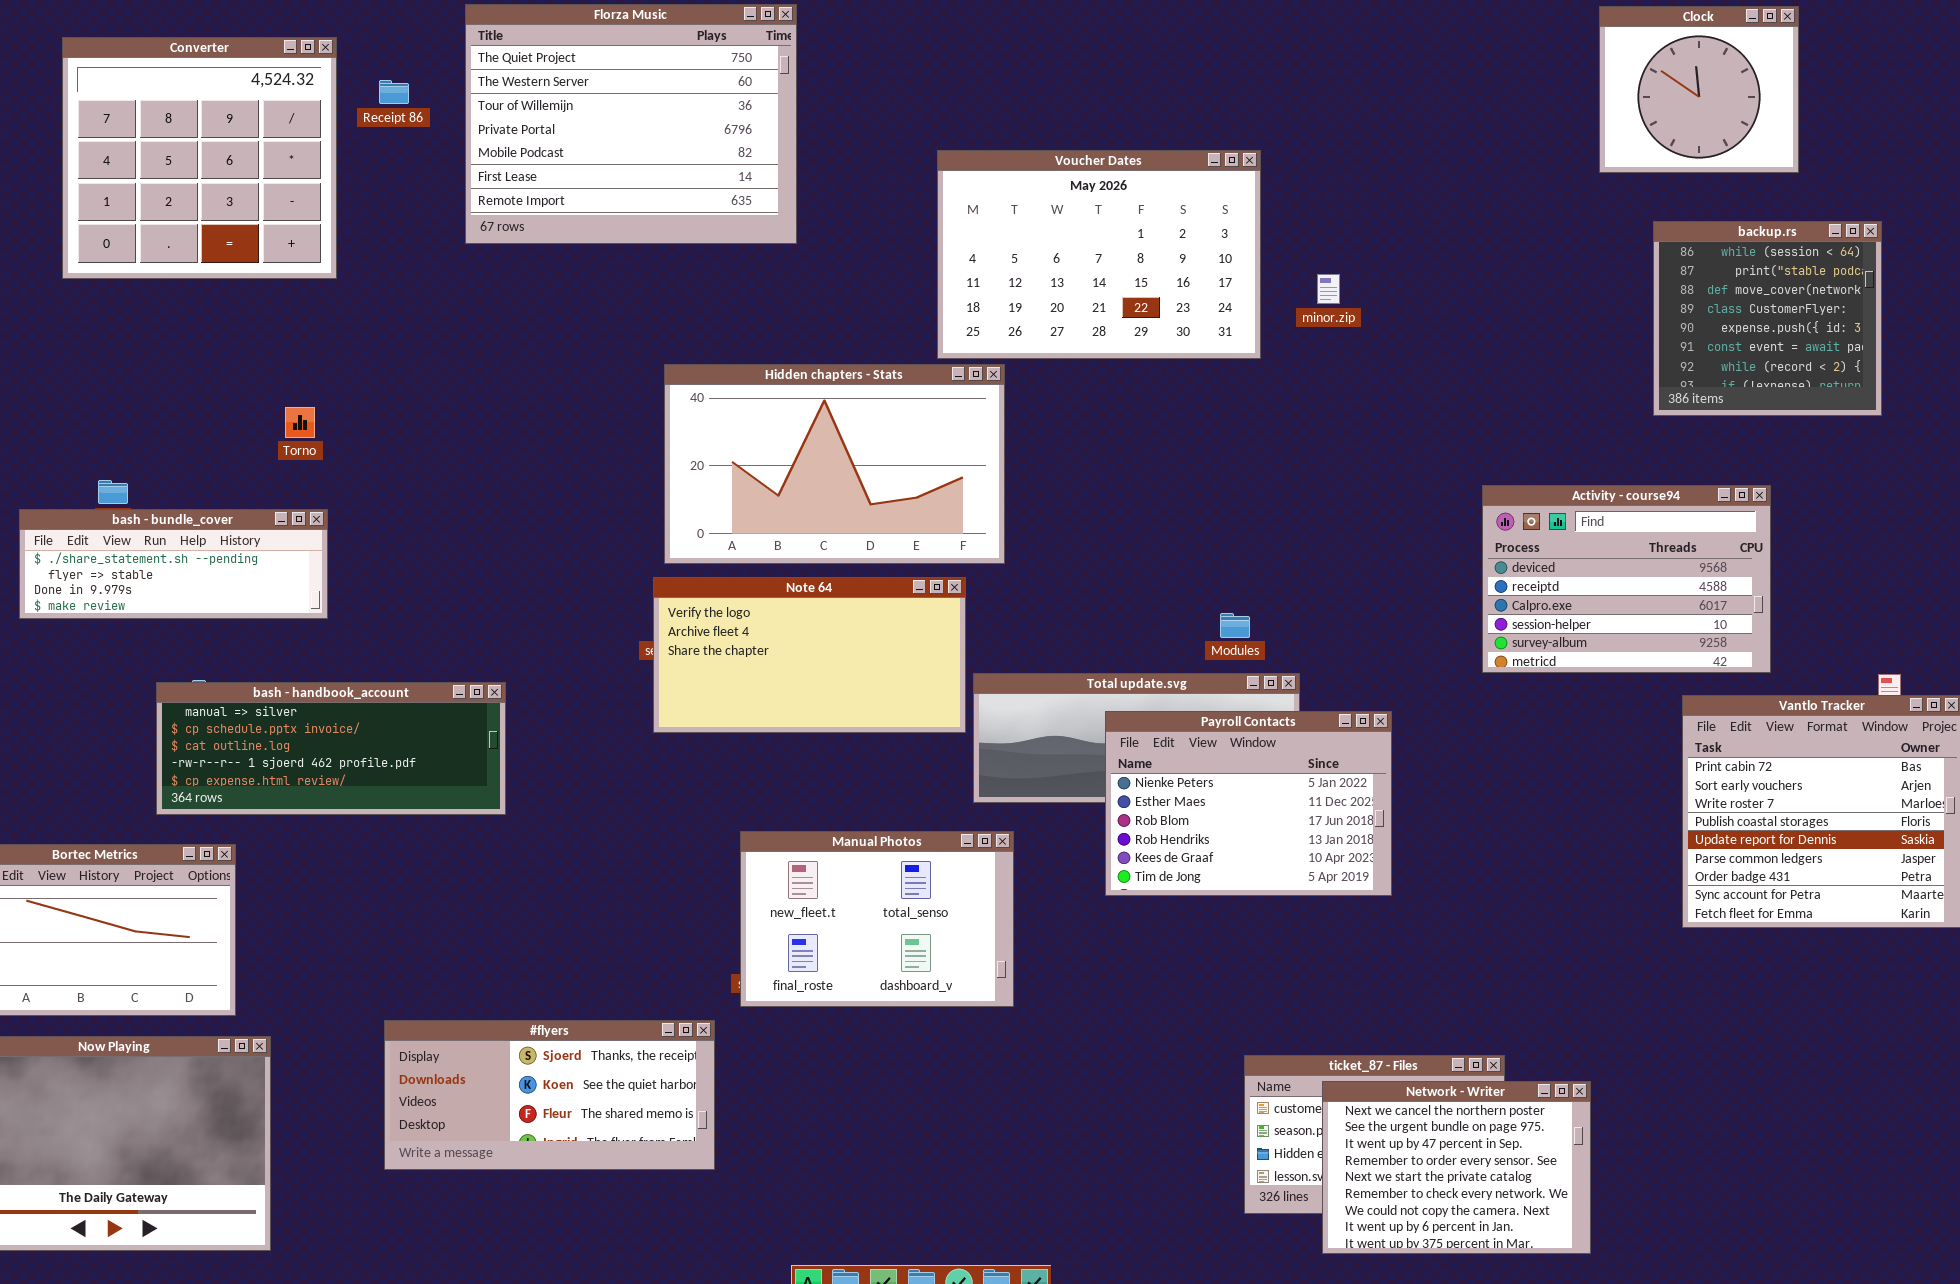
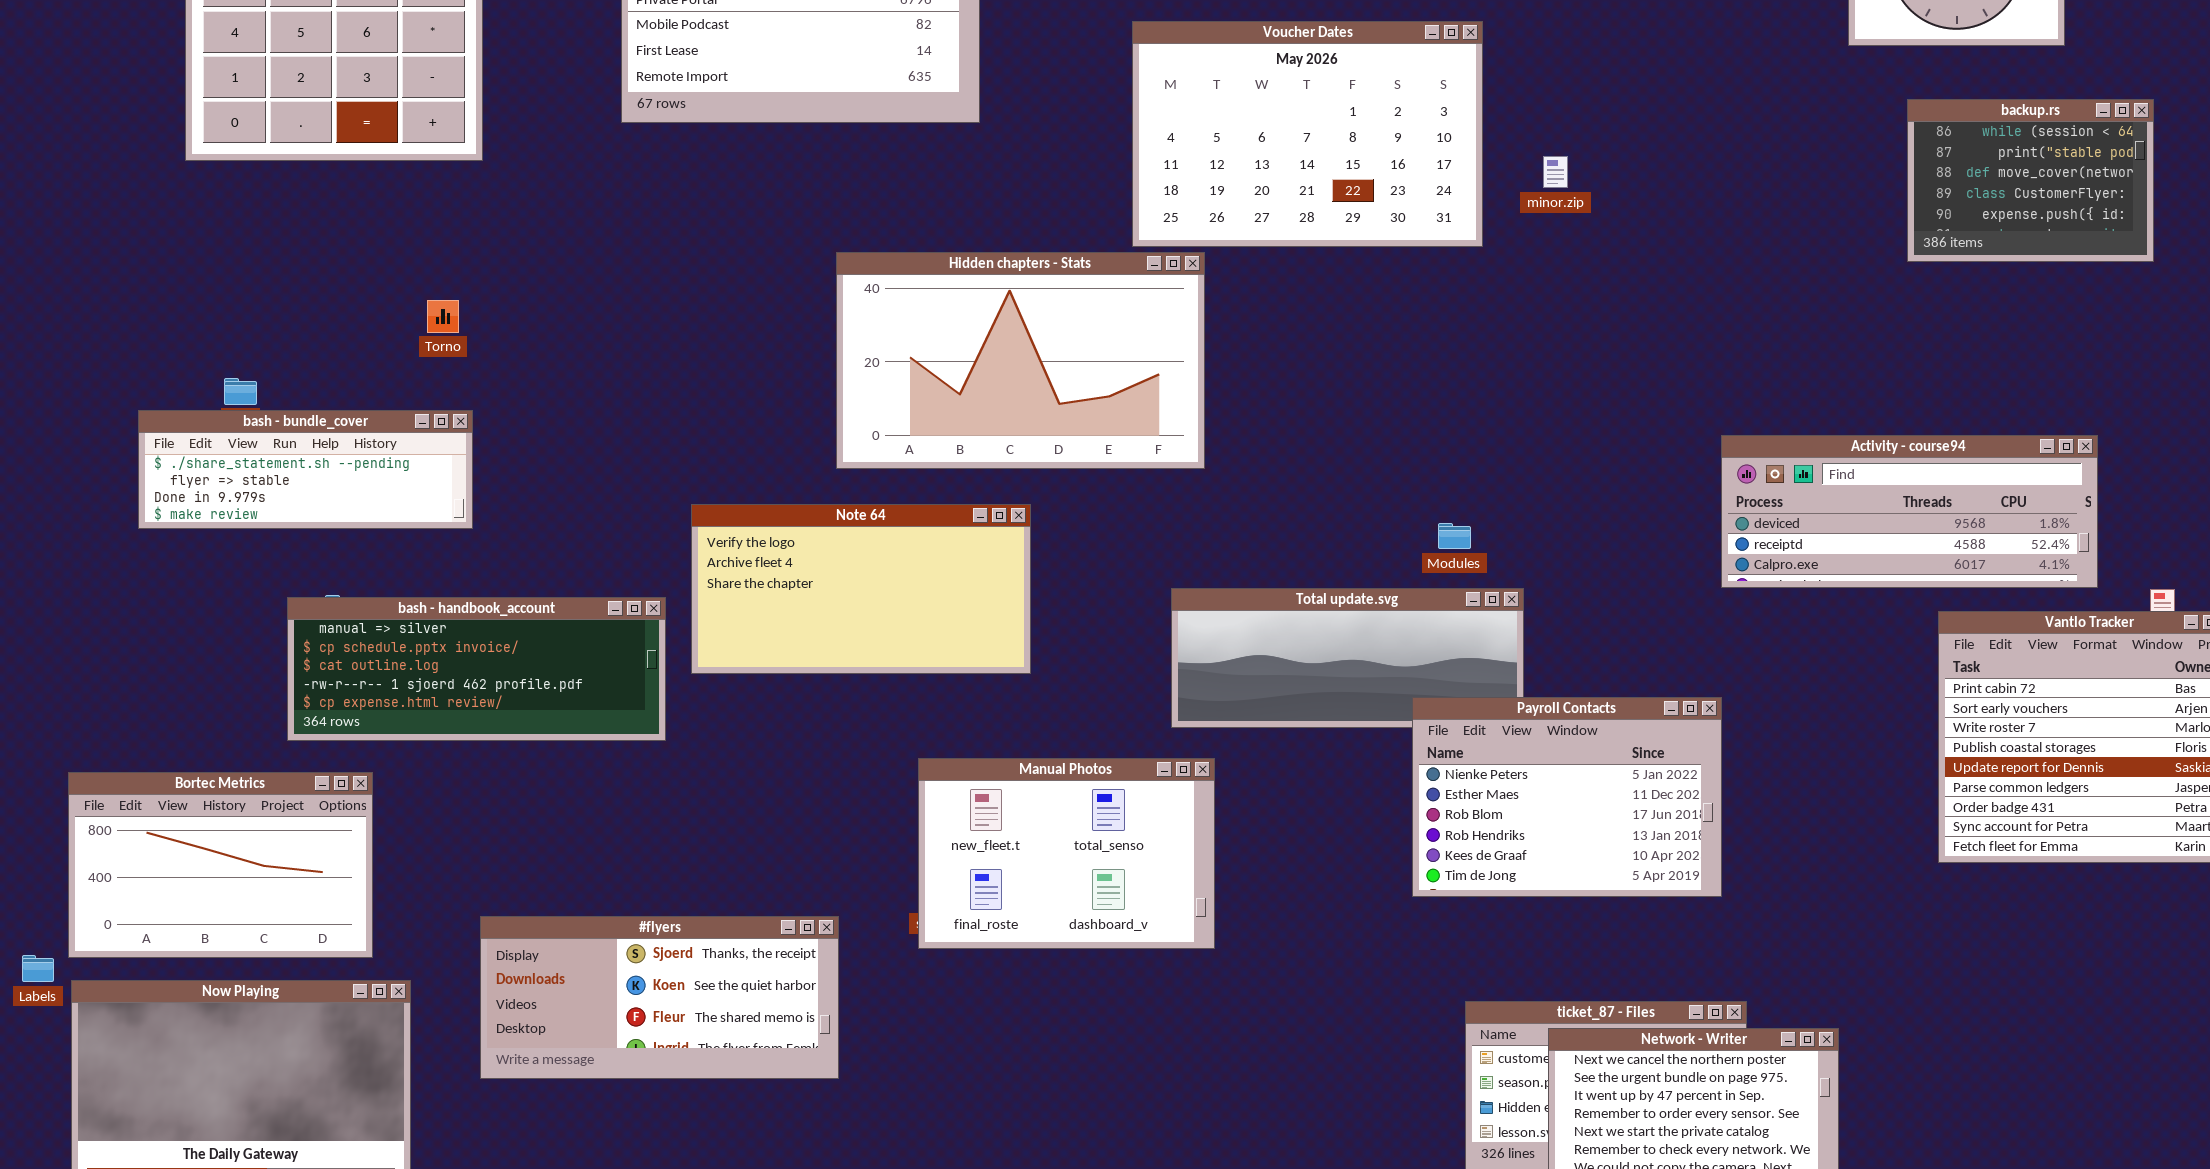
backup.rs: [1653,221,1882,416] -> [1907,99,2154,262], resized
Activity - course94: [1482,485,1771,673] -> [1721,435,2098,588], resized
Note 64: [653,577,966,733] -> [691,504,1031,674], moved
Payroll Contacts: [1105,711,1392,896] -> [1412,697,1722,897], moved
#flyers: [384,1020,715,1170] -> [480,916,839,1079], moved

